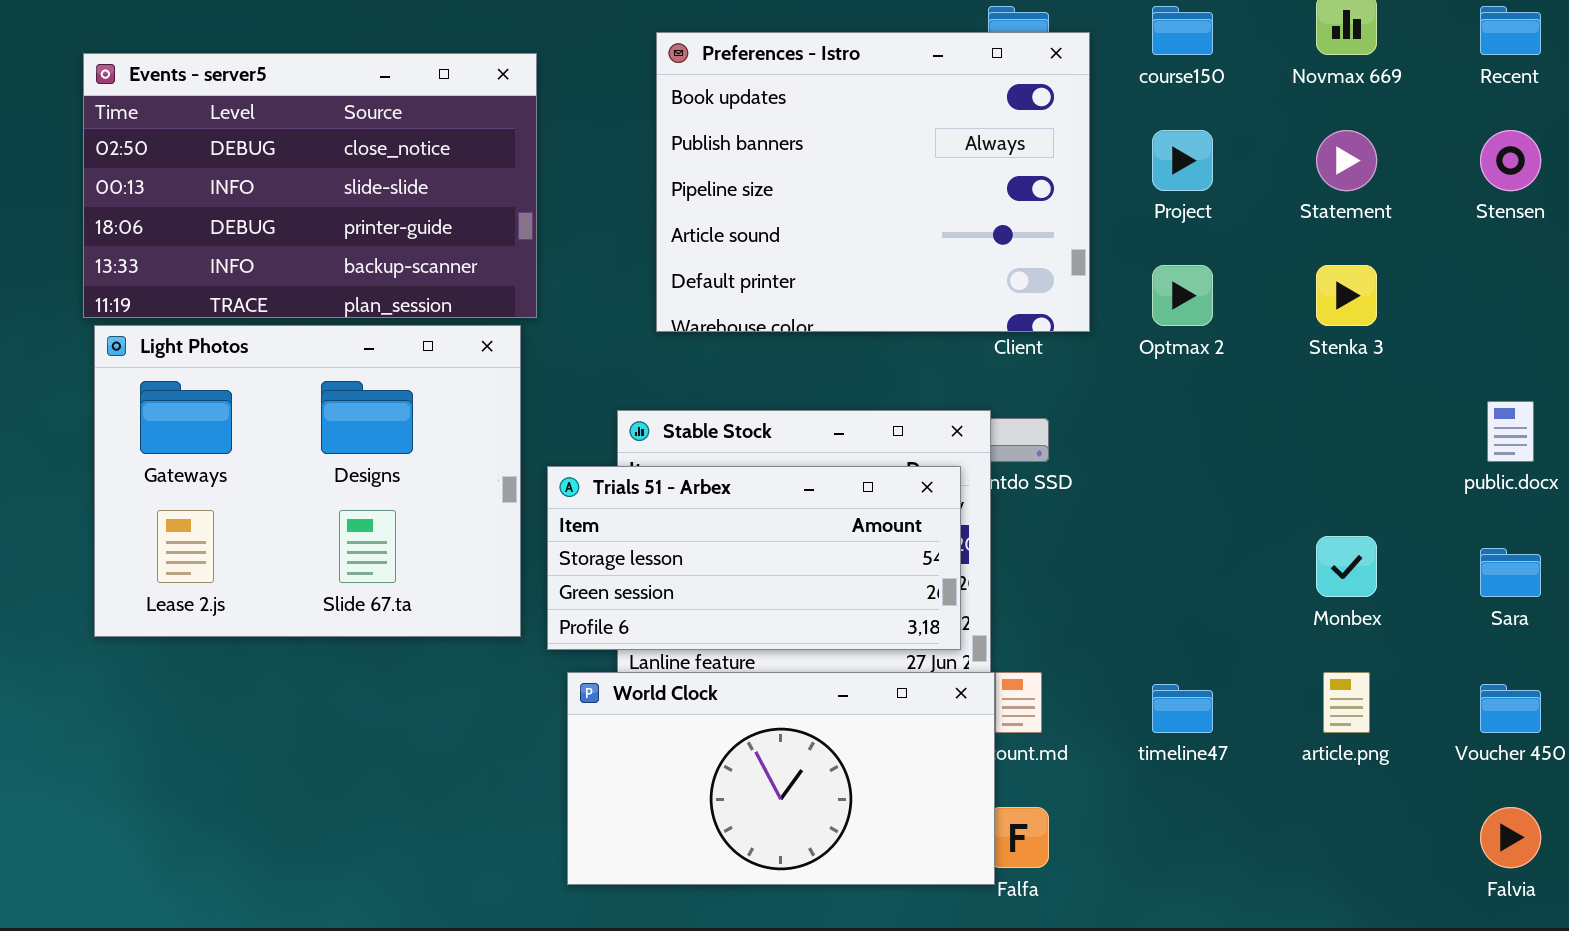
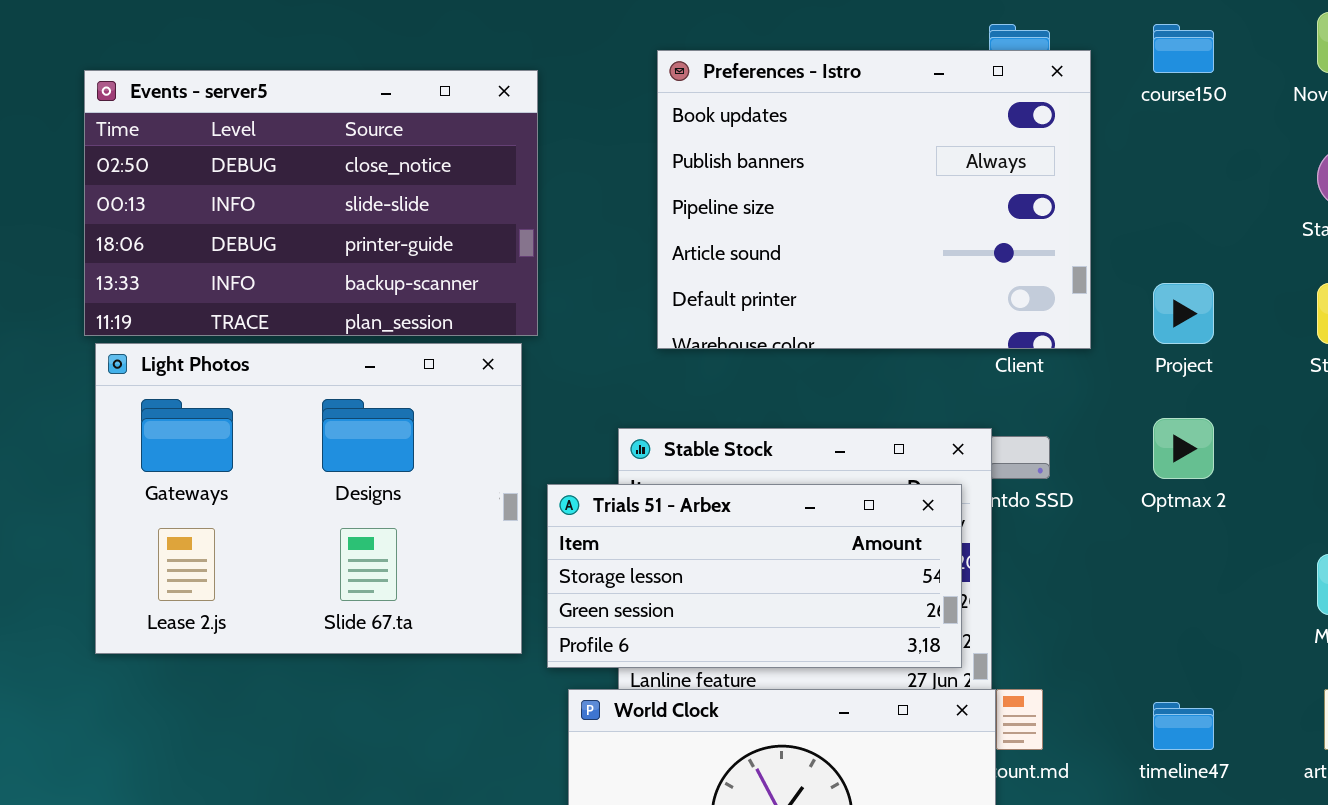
Project: [1152,130,1213,191] -> [1153,283,1214,344], moved
Optmax 2: [1152,265,1213,326] -> [1153,418,1214,479], moved

